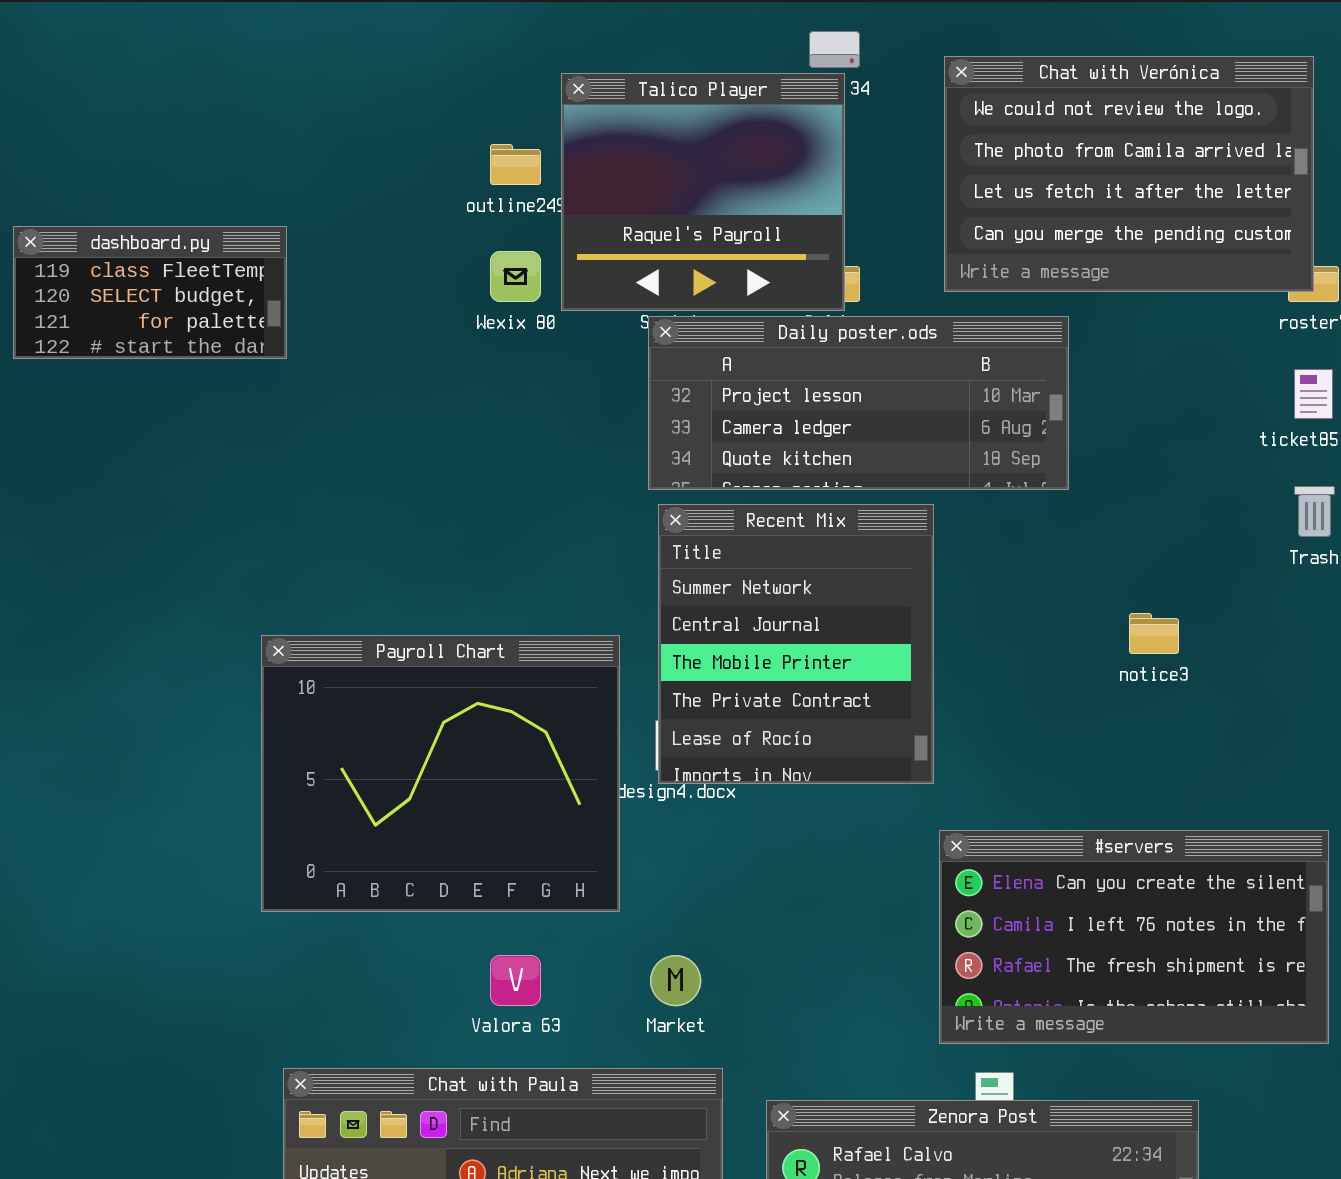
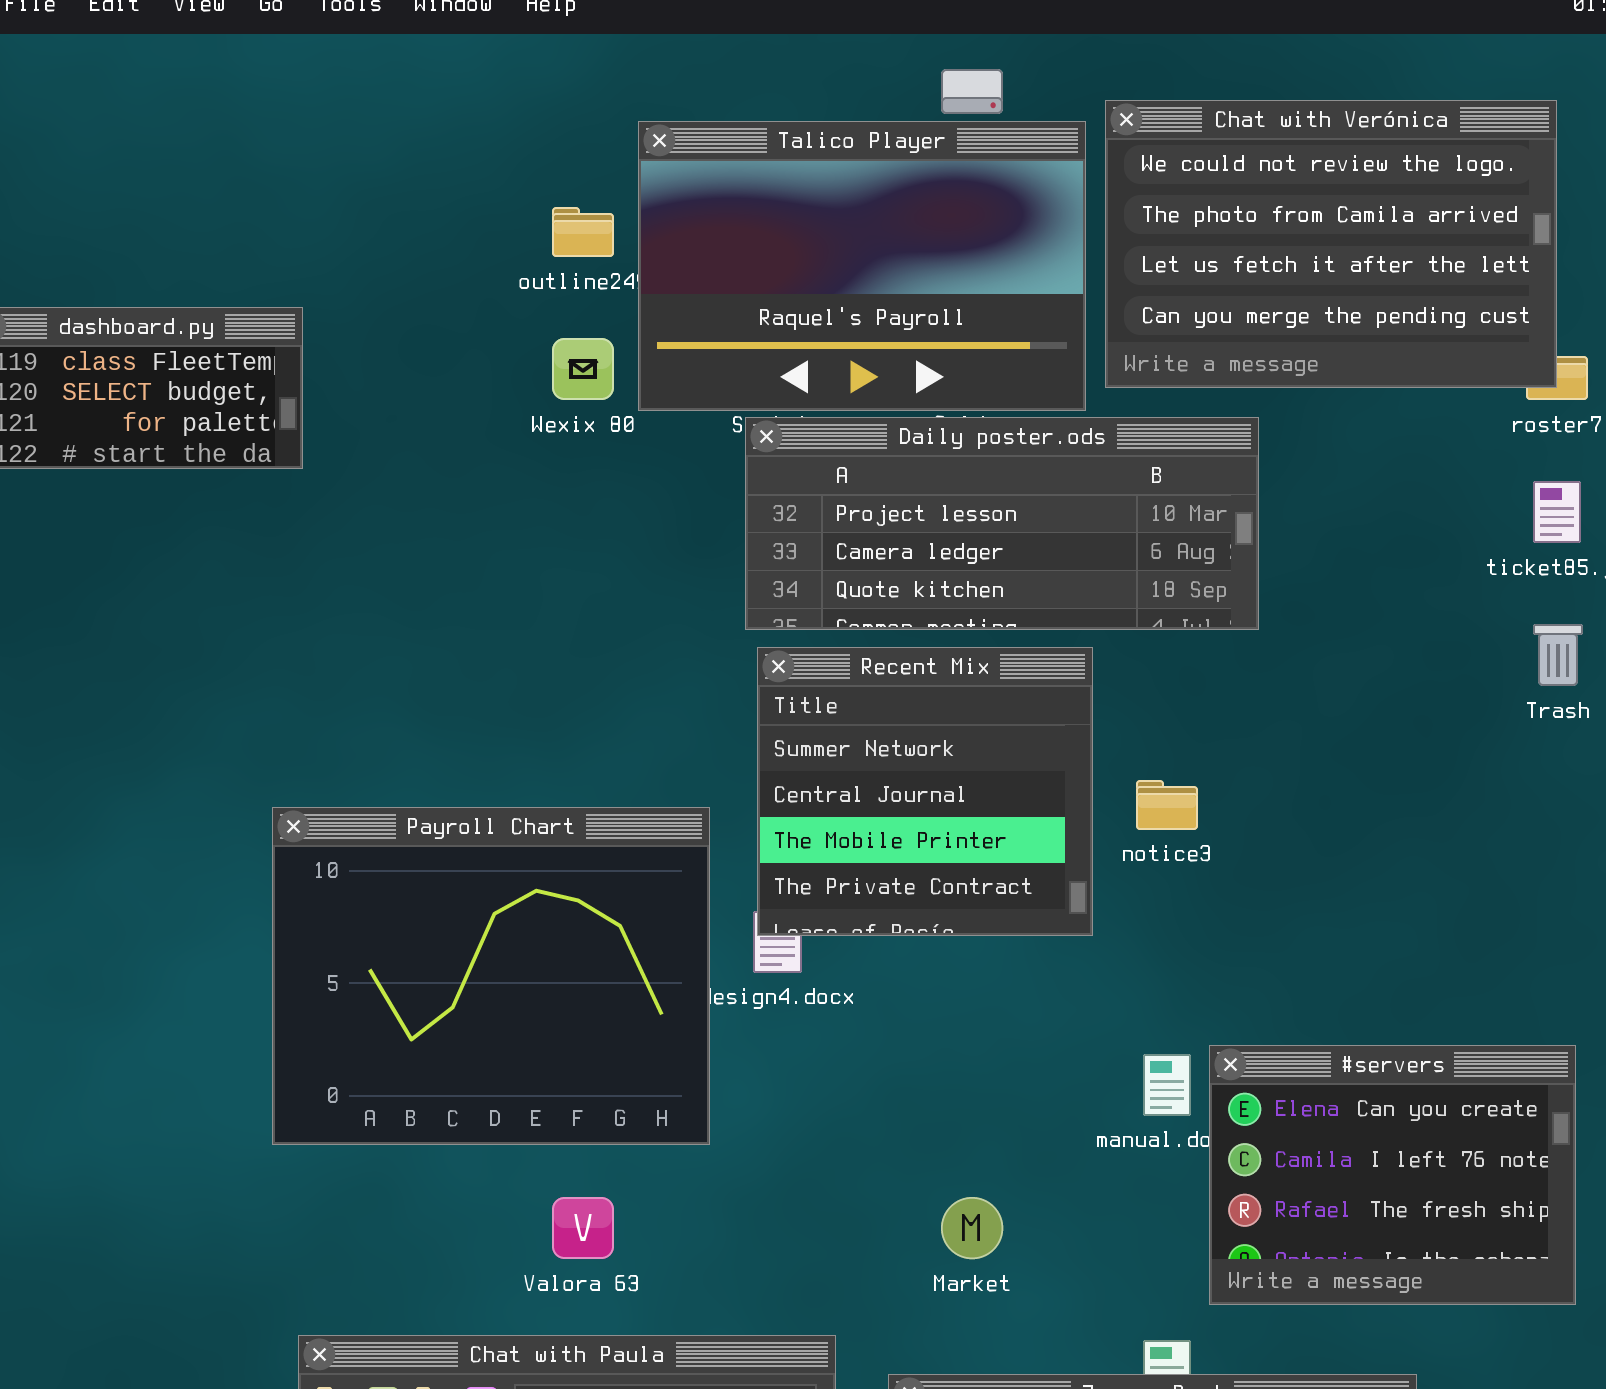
Talico Player: [561,73,845,311] -> [638,121,1086,411], resized
Recent Mix: [658,504,934,784] -> [757,647,1093,936], resized
notice3: [1129,613,1179,654] -> [1136,780,1198,830], moved
#servers: [939,830,1329,1044] -> [1209,1045,1576,1305], resized
Market: [650,955,701,1006] -> [941,1197,1003,1259], moved

